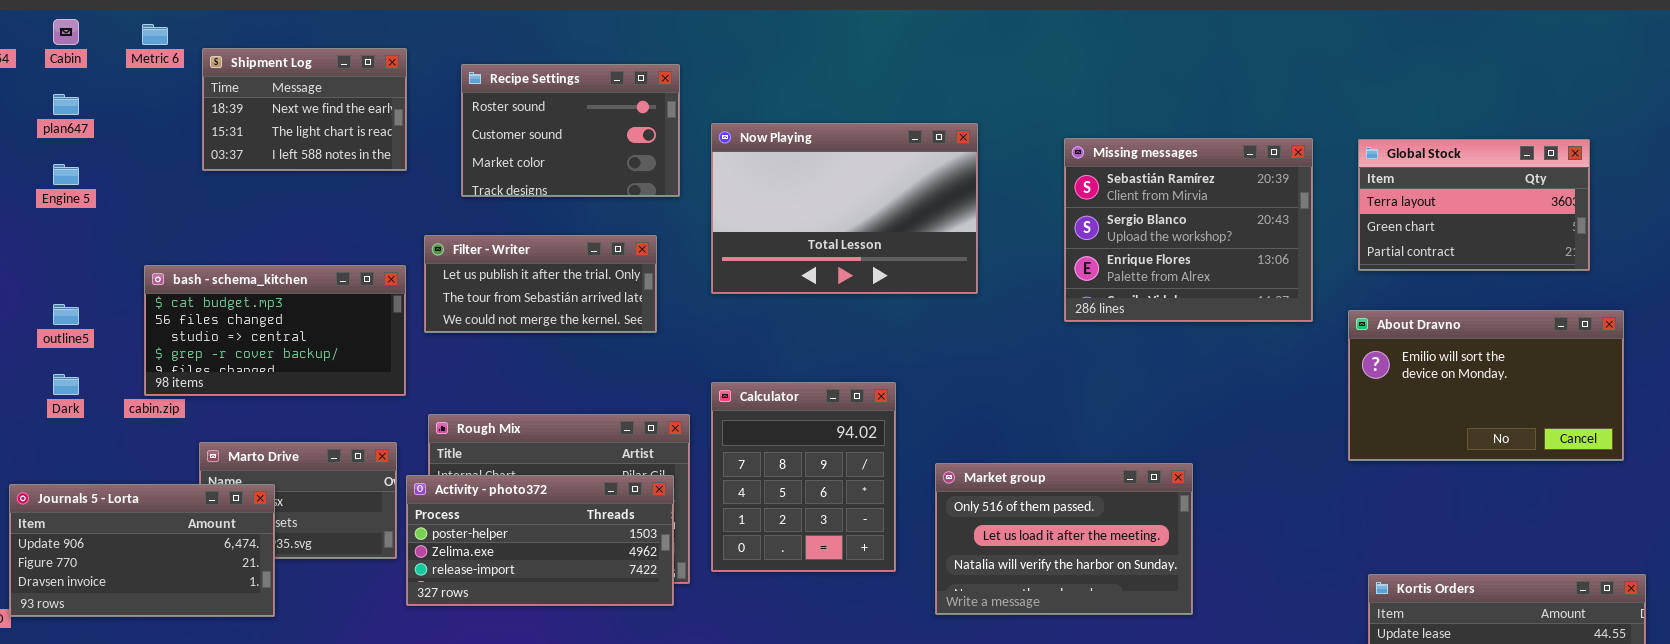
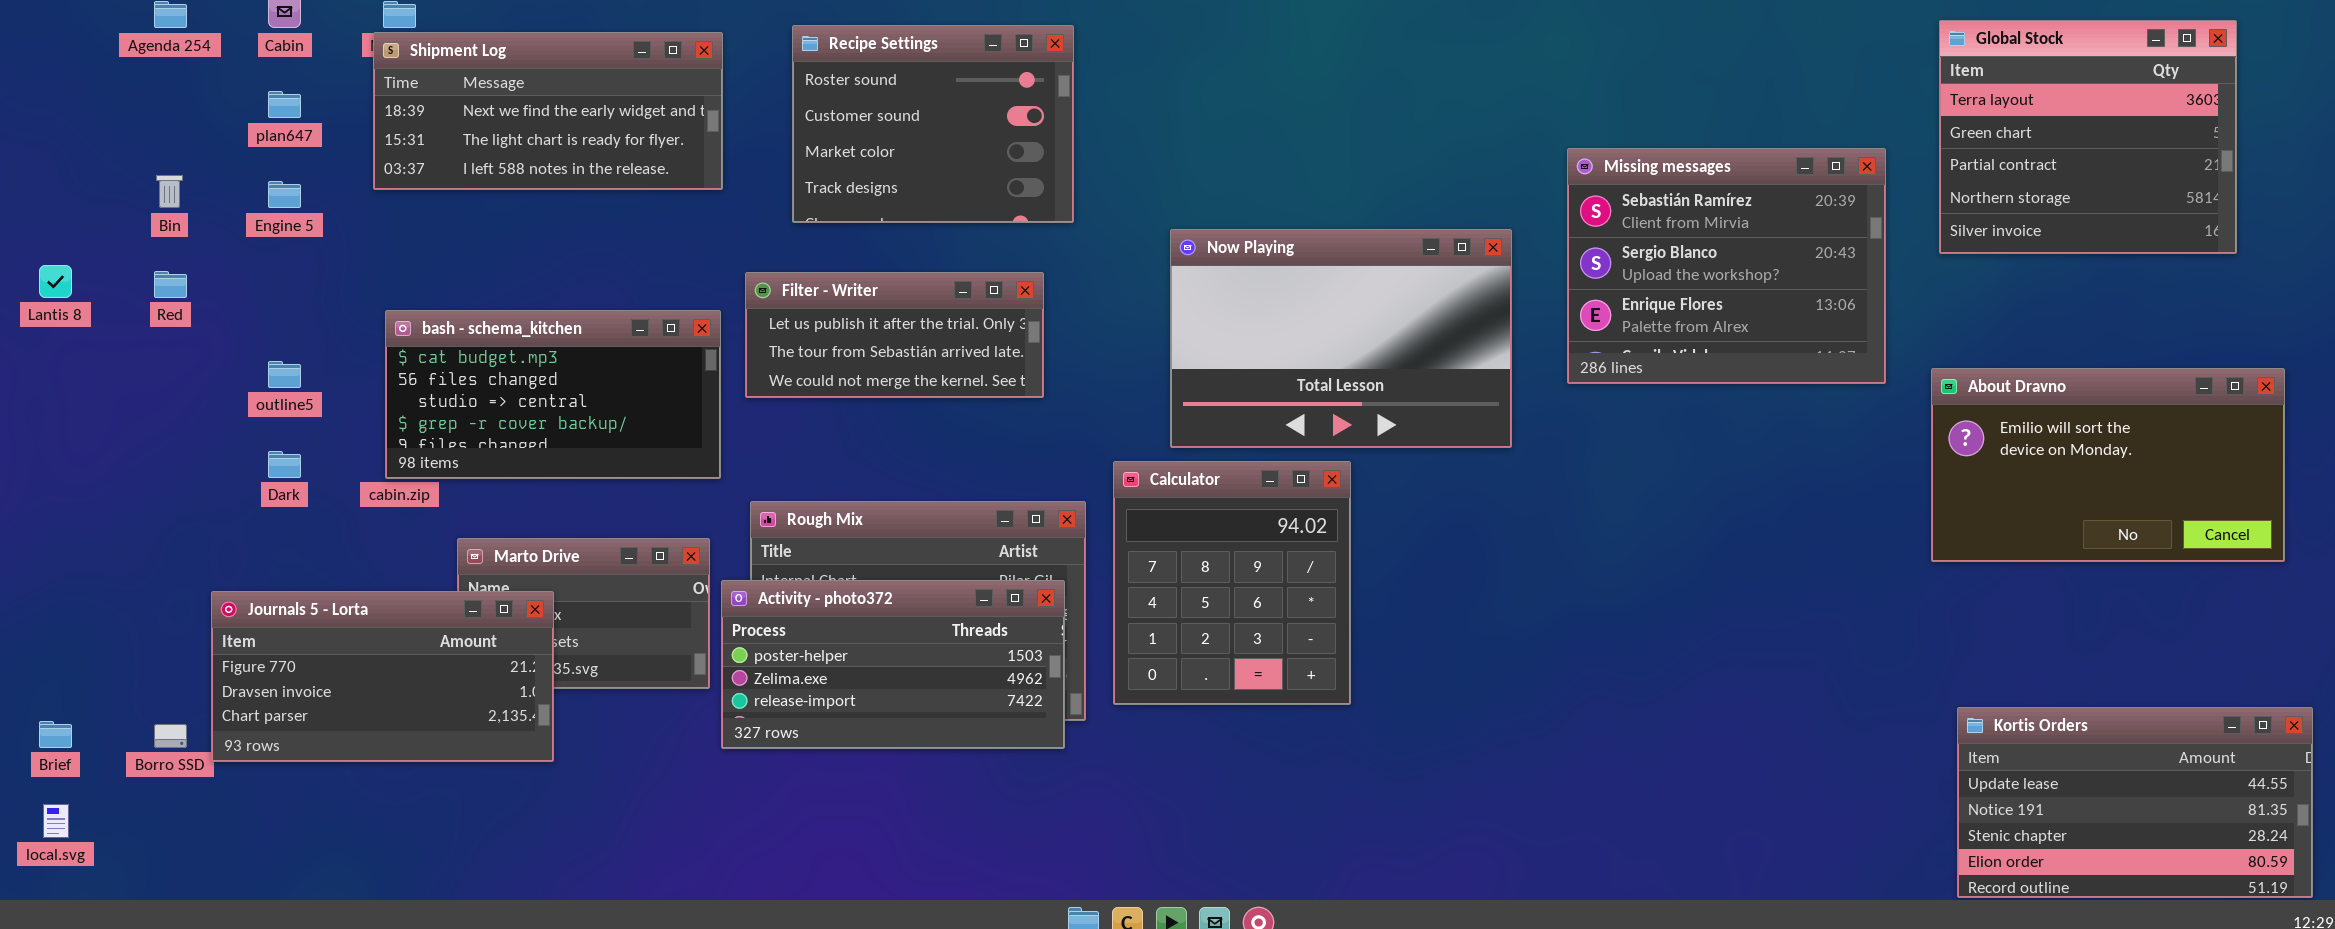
Shipment Log: [202,48,407,171] -> [373,32,723,190], resized
Recipe Settings: [461,64,680,197] -> [792,25,1074,223], resized
Now Playing: [711,123,978,294] -> [1170,229,1512,448], moved
Global Stock: [1358,139,1590,271] -> [1939,20,2237,254], moved, resized
Market group: [935,463,1193,615] -> none, closed
Journals 5 - Lorta: [9,484,275,617] -> [211,591,554,762], scrolled down 1 row

